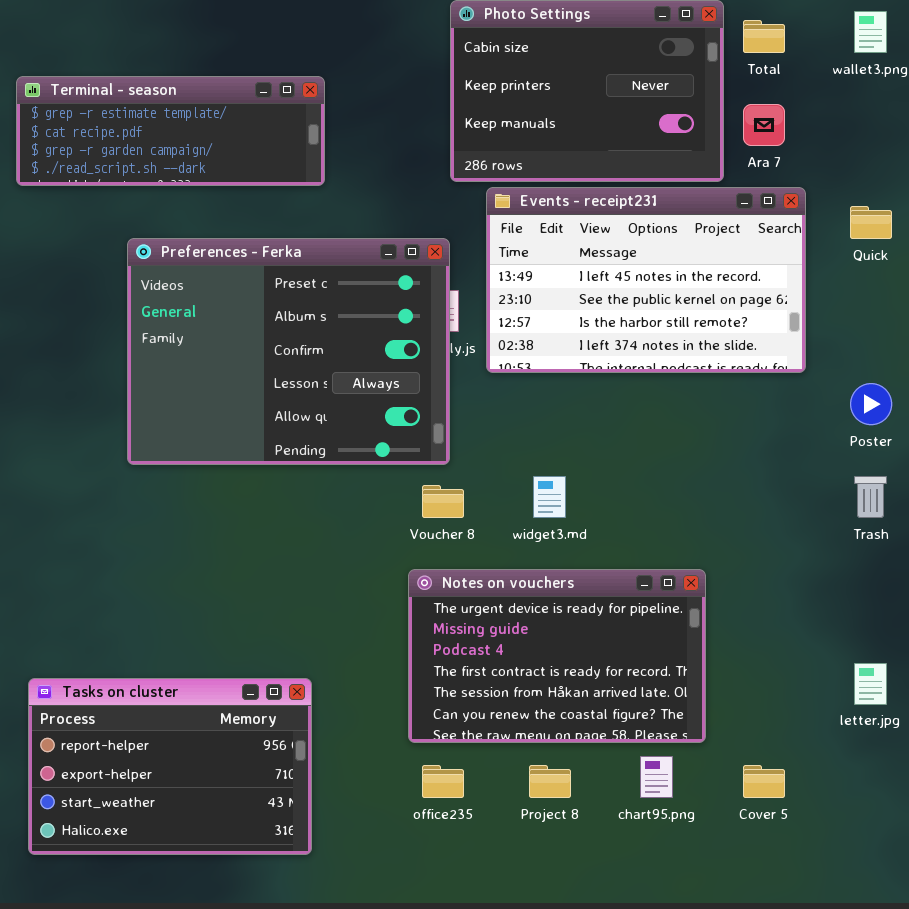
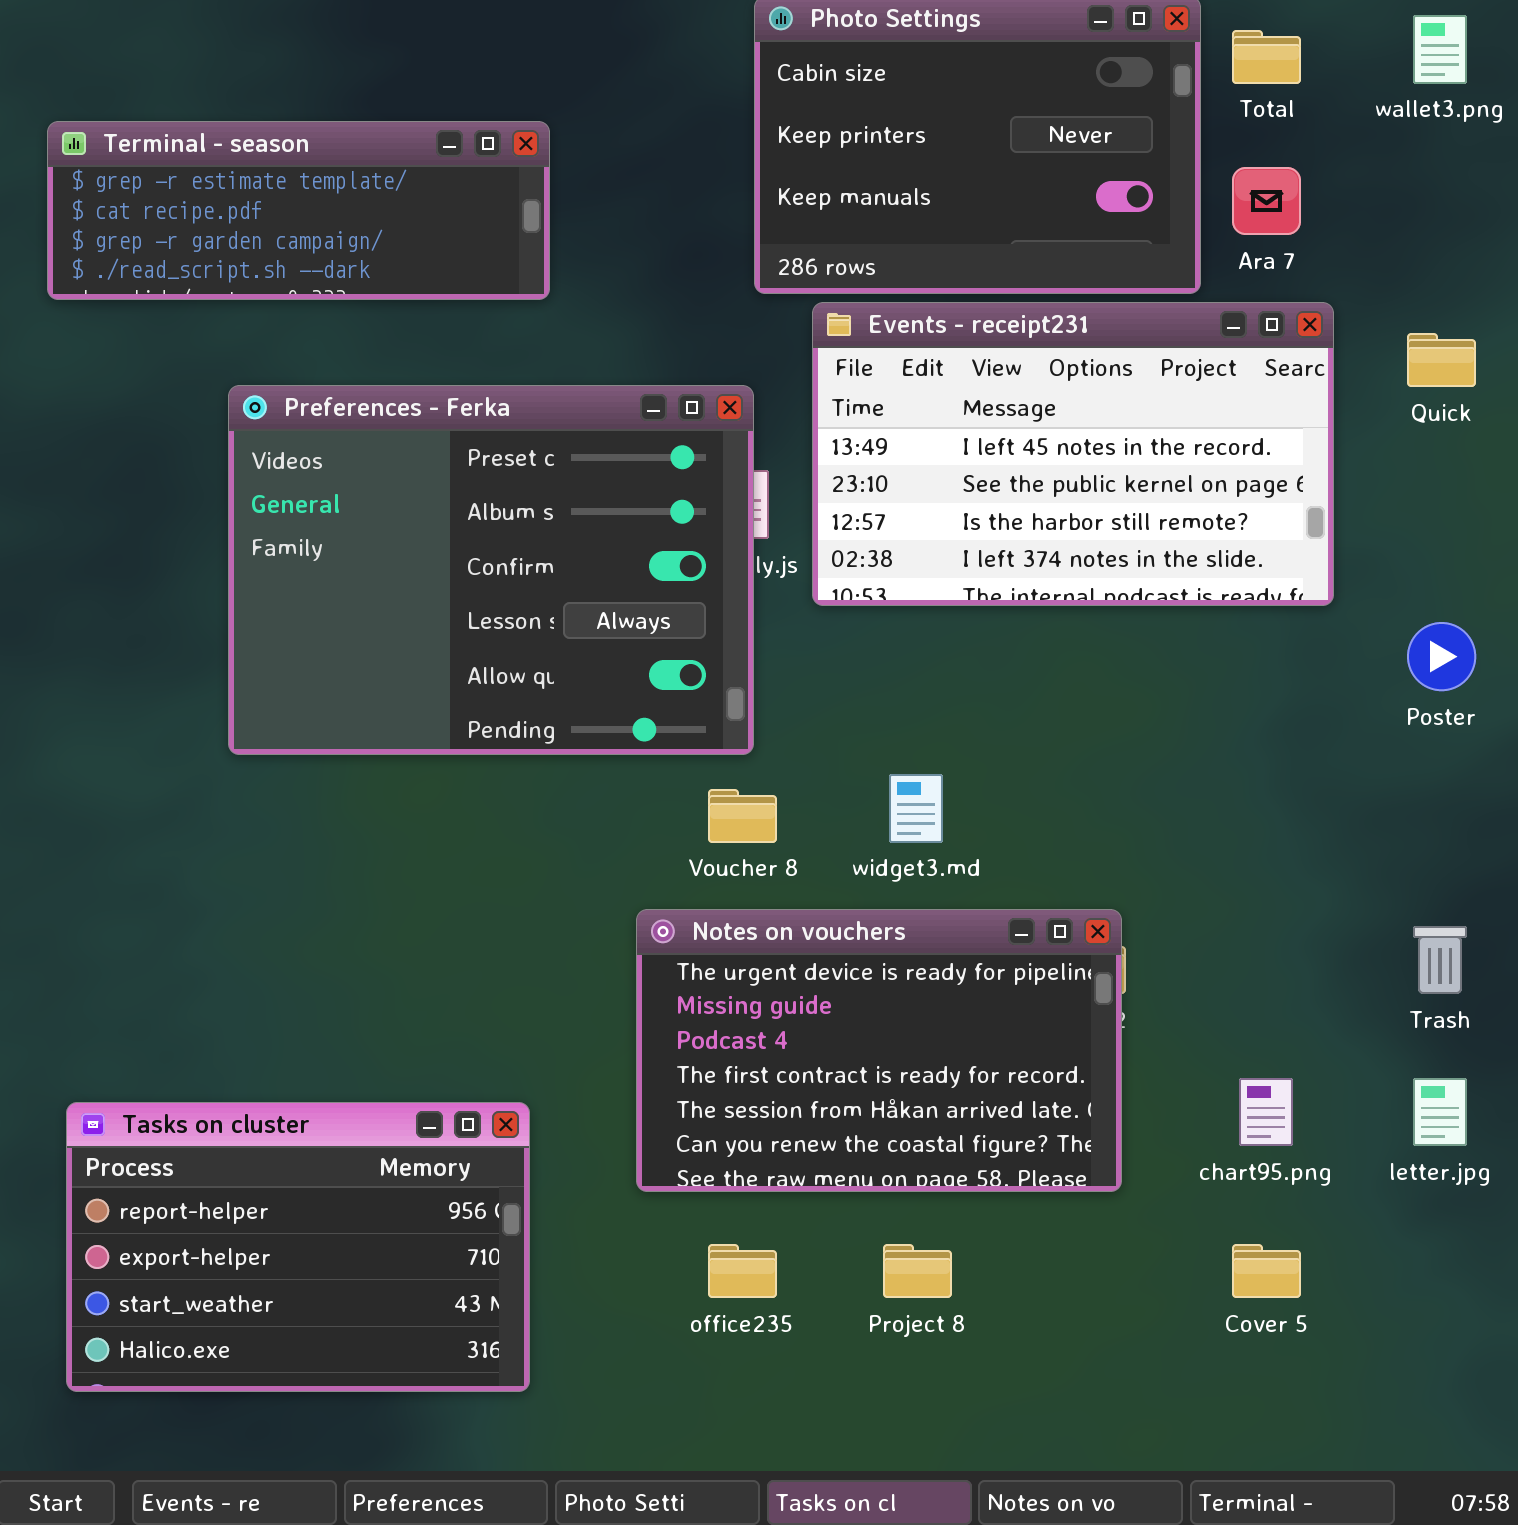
Trash: [854,476,887,518] -> [1413,926,1467,994], moved
Notes on vouchers: [408,569,706,743] -> [636,909,1122,1192], moved
chart95.png: [640,756,673,798] -> [1239,1078,1293,1146], moved

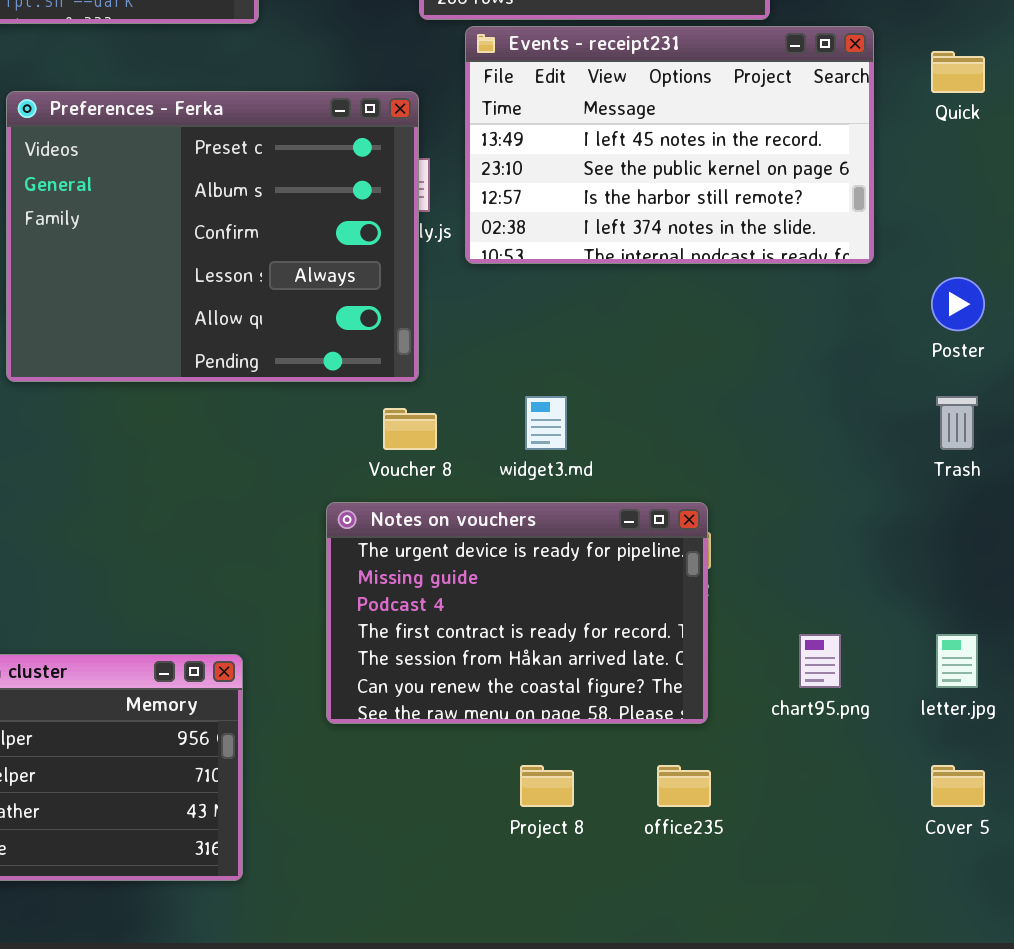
Trash: [1413,926,1467,994] -> [936,396,978,450], moved
office235: [708,1244,777,1298] -> [657,765,711,807], moved
Cover 5: [1232,1244,1301,1298] -> [931,765,985,807], moved

